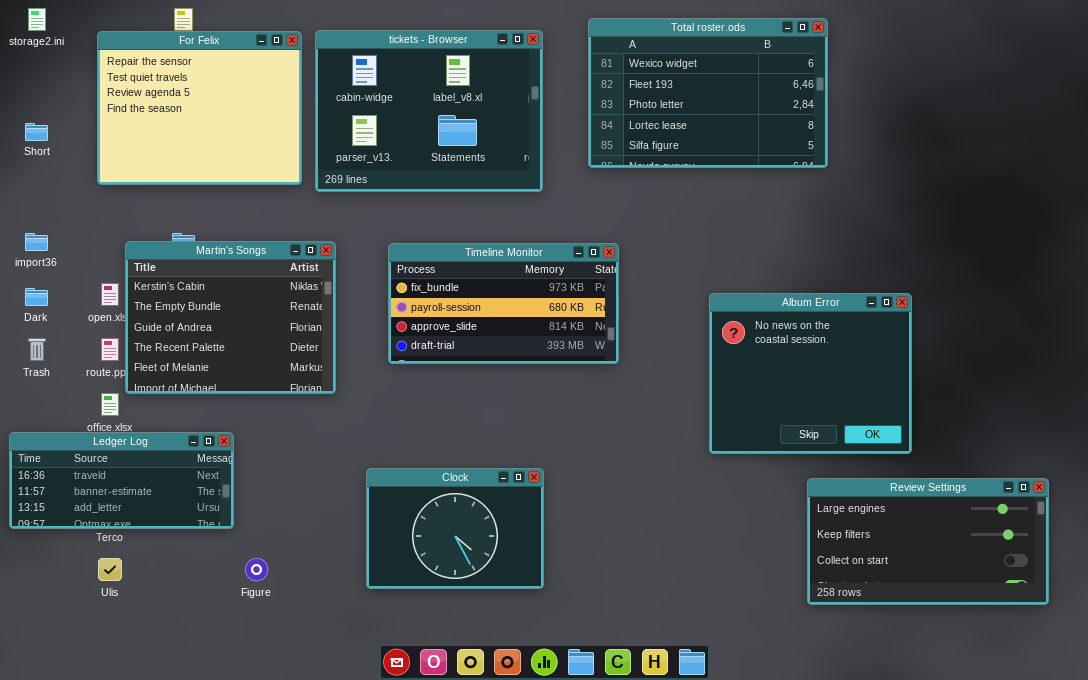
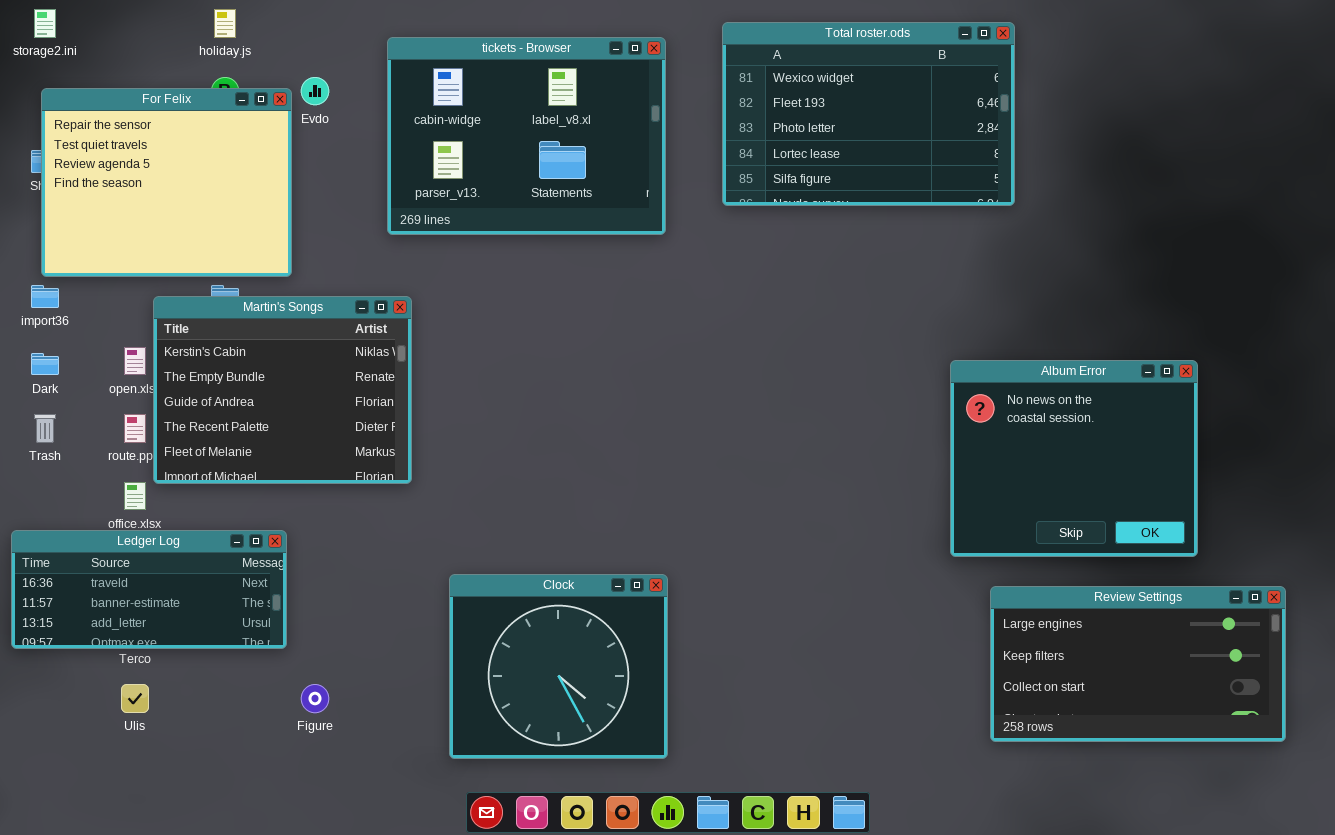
For Felix: [97,31,302,185] -> [41,88,292,277], moved
Timeline Monitor: [388,243,619,364] -> none, closed
Album Error: [709,293,912,454] -> [950,360,1198,557], moved
Clock: [366,468,544,589] -> [449,574,668,759], resized

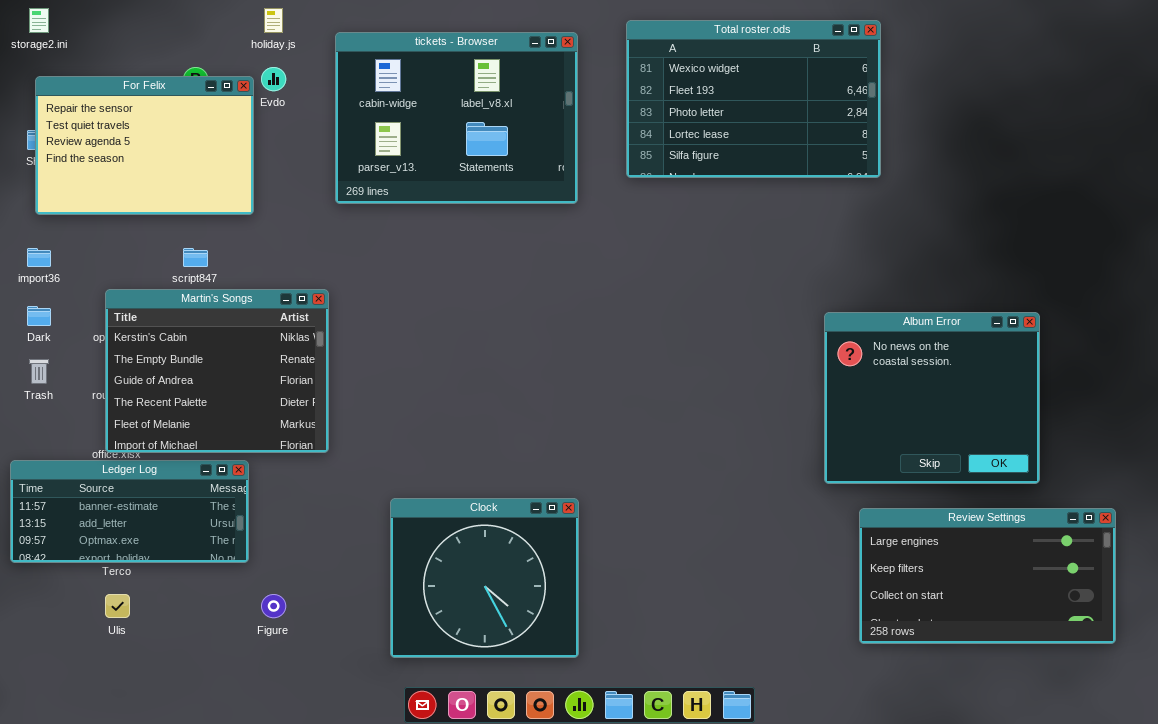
holiday.js: [214,9,236,38] -> [264,8,283,33], moved
For Felix: [41,88,292,277] -> [35,76,254,215], resized
Martin's Songs: [153,296,412,484] -> [105,289,329,453], moved
Ledger Log: [11,530,287,649] -> [10,460,249,563], scrolled down 1 row

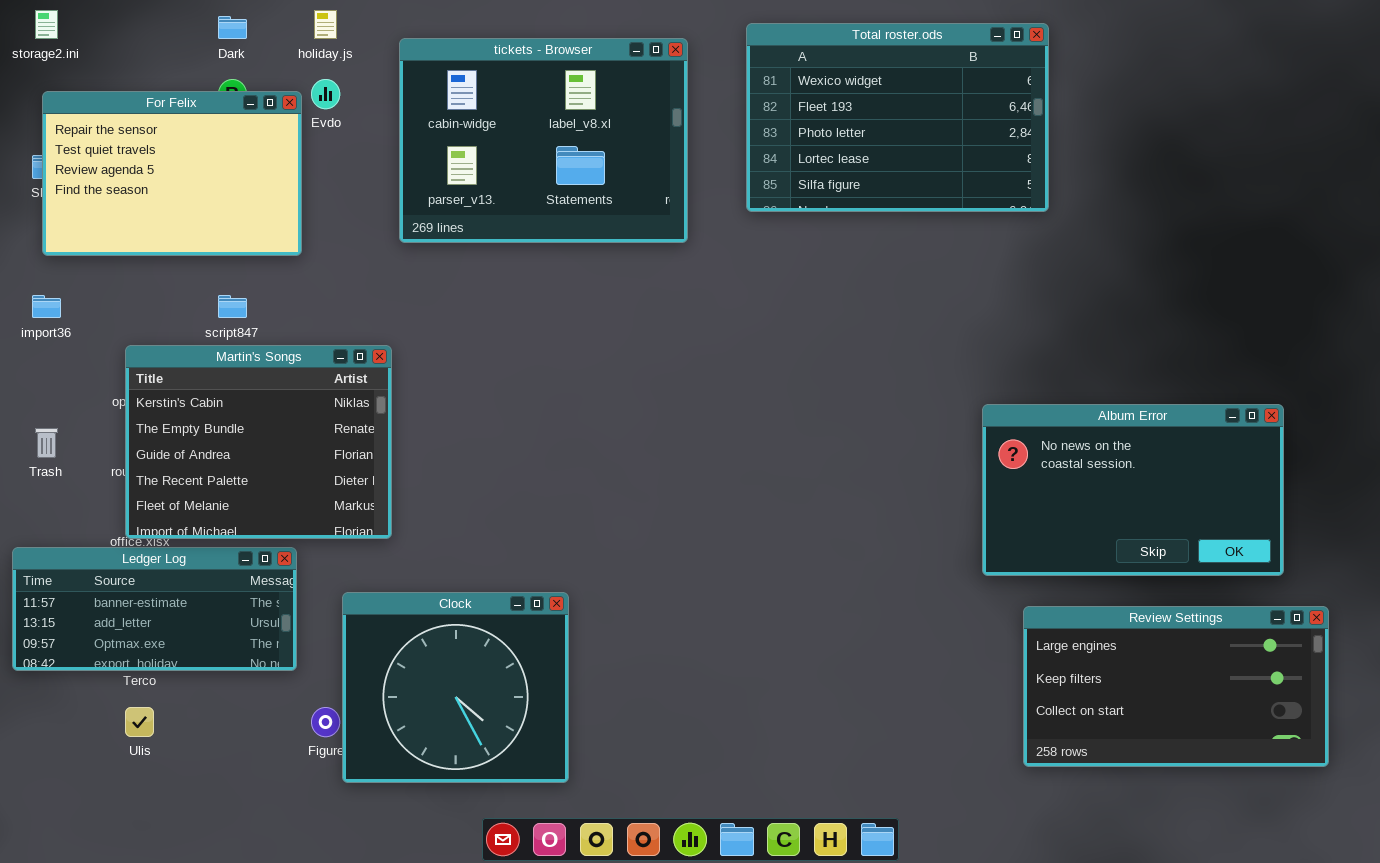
Dark: [27,306,51,326] -> [218,16,247,39], moved
Album Error: [824,312,1040,484] -> [982,404,1284,576], resized
Clock: [390,498,579,658] -> [342,592,569,783], moved

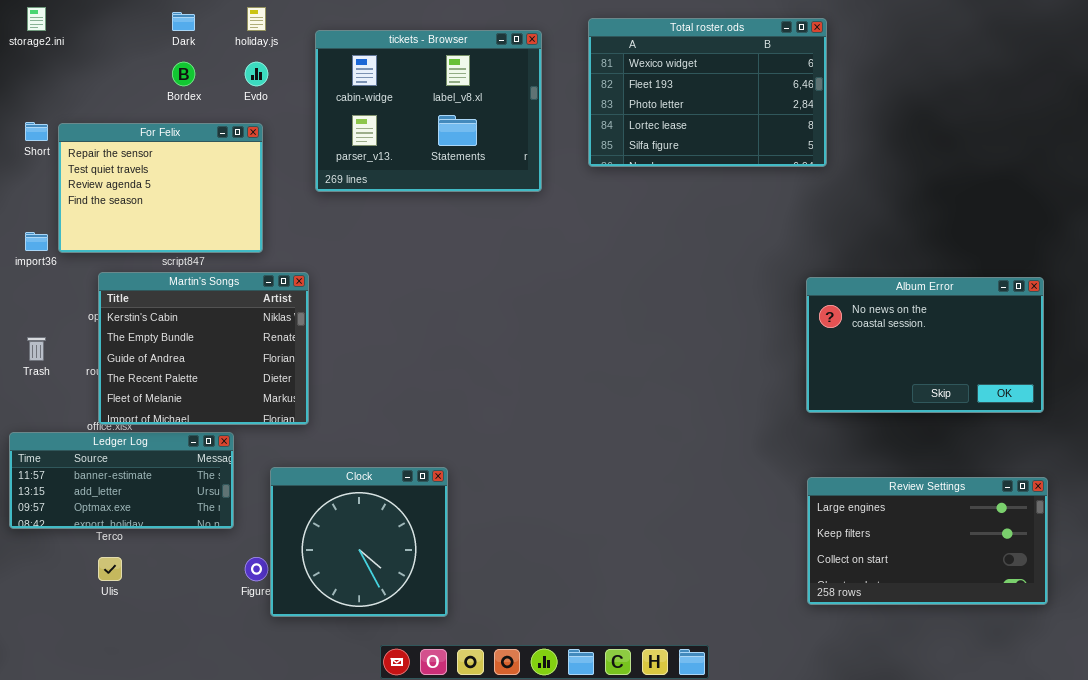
For Felix: [42,91,302,256] -> [58,123,263,253], moved
Album Error: [982,404,1284,576] -> [806,277,1044,413], moved

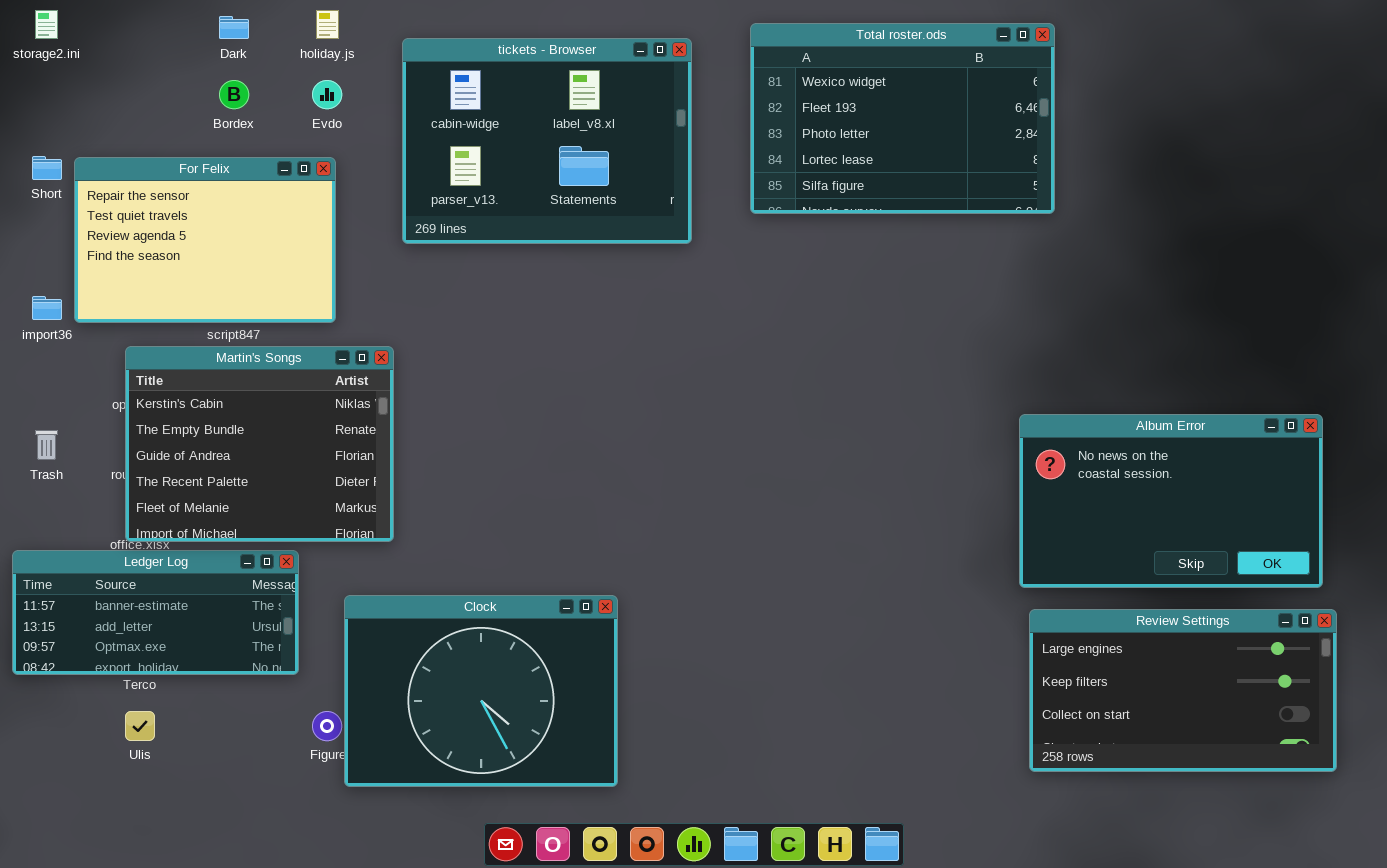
Album Error: [806,277,1044,413] -> [1019,414,1323,588], moved
Clock: [270,467,448,617] -> [344,595,618,787], resized

